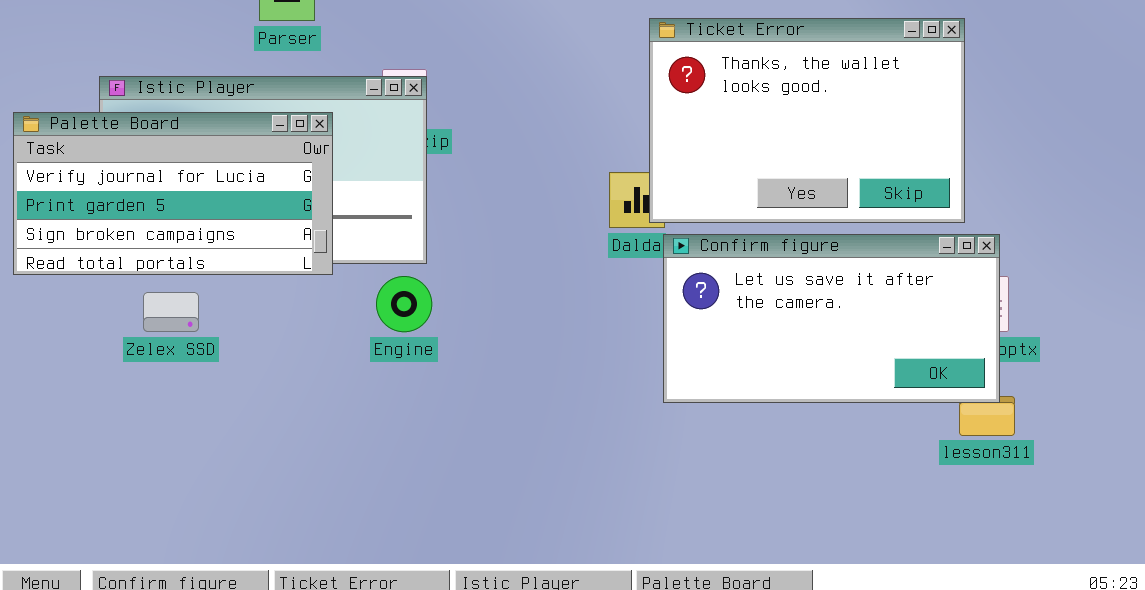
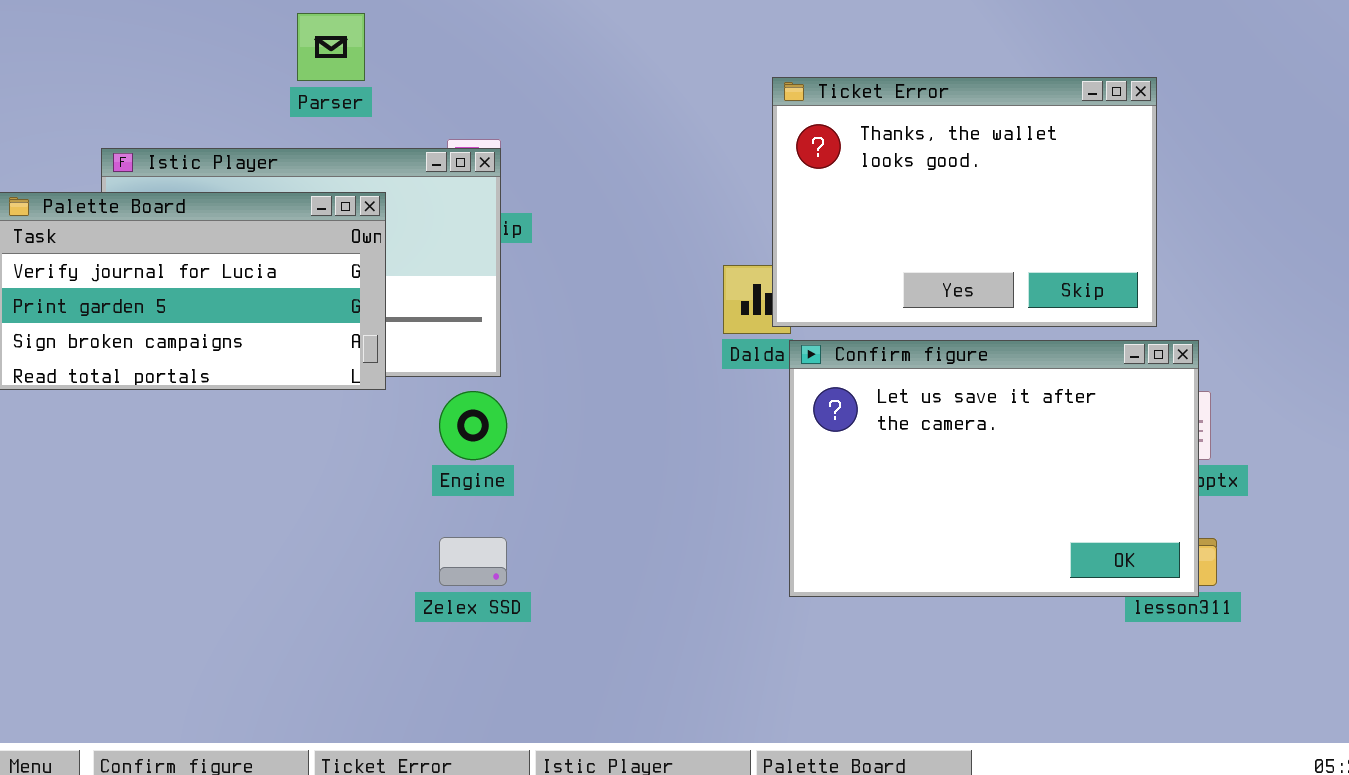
Confirm figure: [663,234,1000,403] -> [789,340,1199,597], resized
Zelex SSD: [143,292,199,332] -> [439,537,507,586], moved

